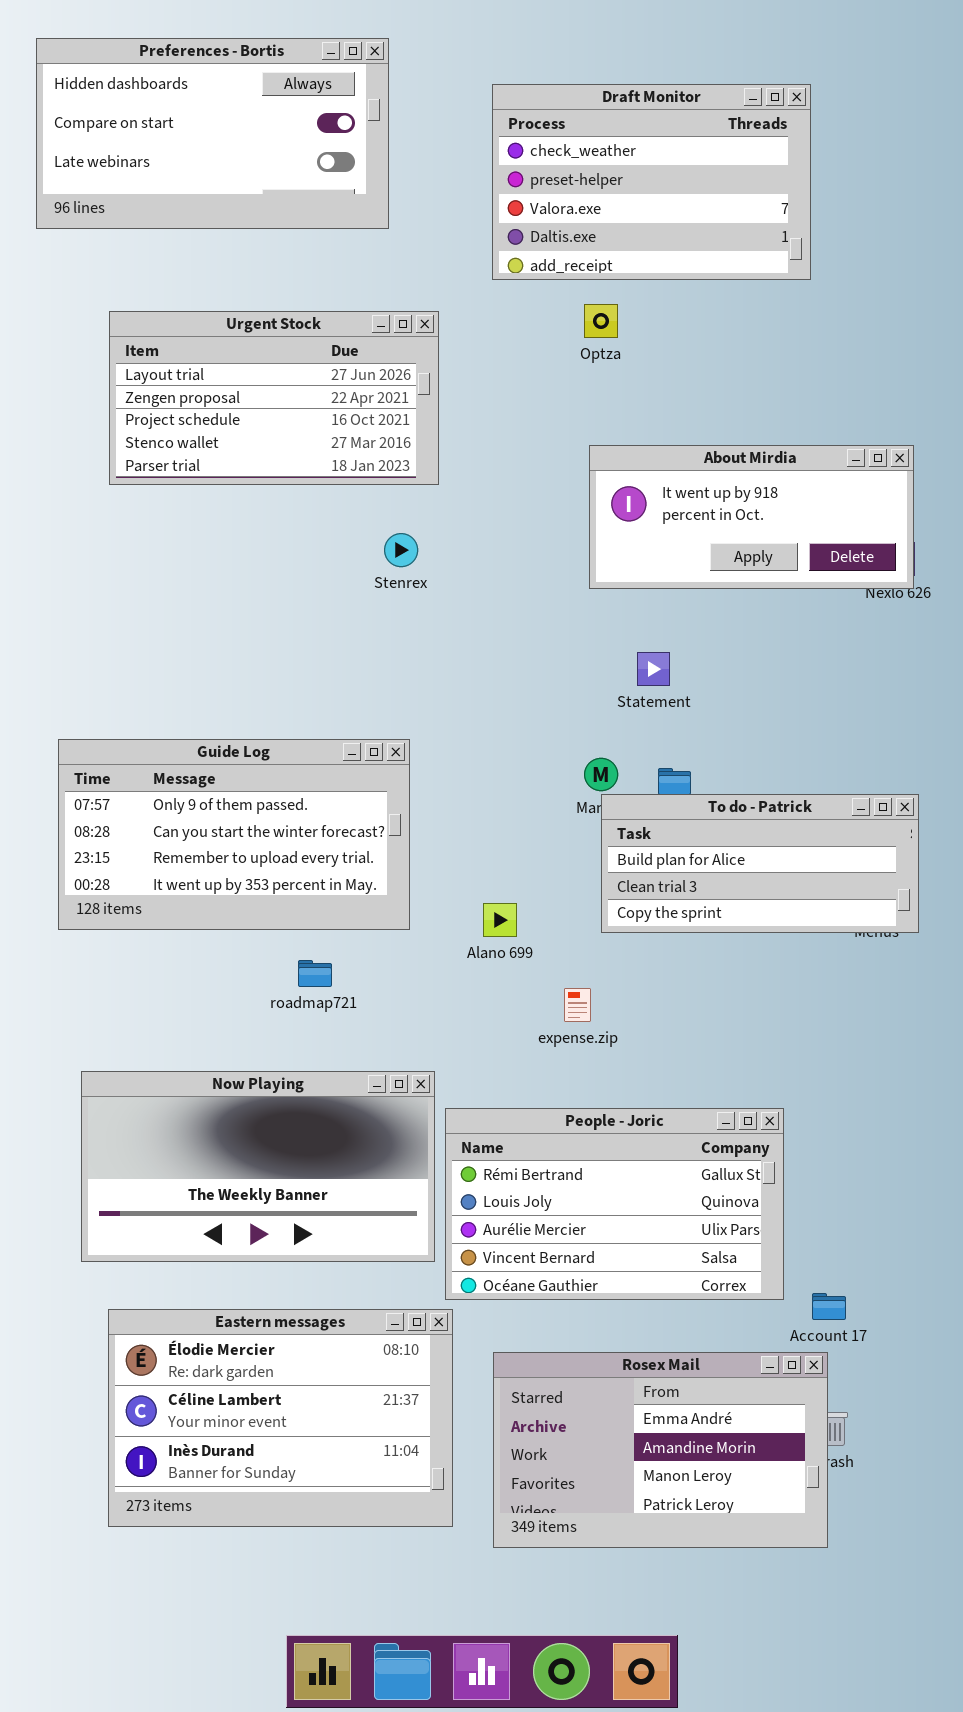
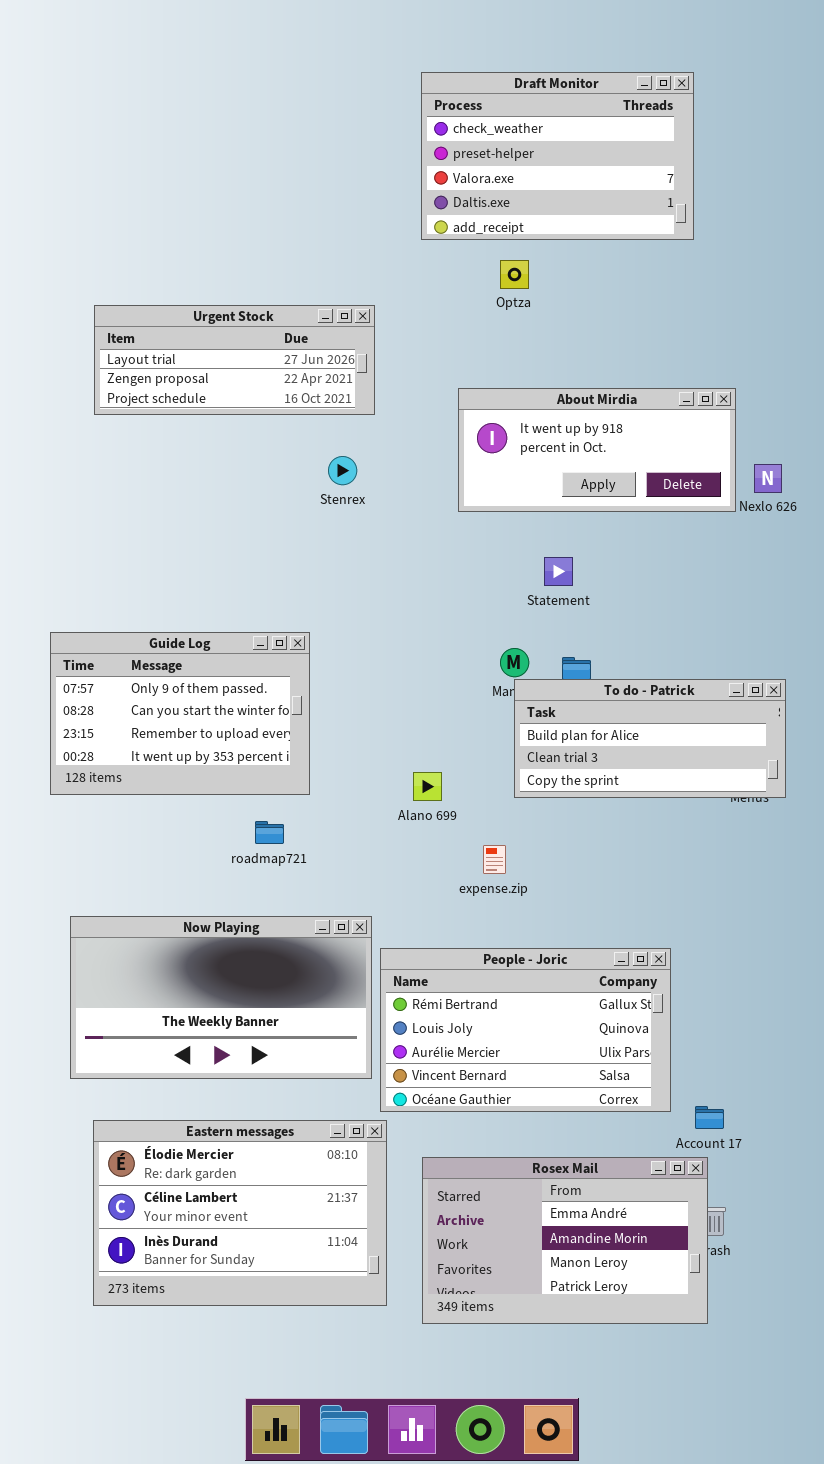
Preferences - Bortis: [36,38,389,229] -> none, closed
Urgent Stock: [109,311,439,485] -> [94,305,375,415], resized
About Mirdia: [589,445,914,589] -> [458,388,736,512], moved
Guide Log: [58,739,410,930] -> [50,632,310,795], resized

